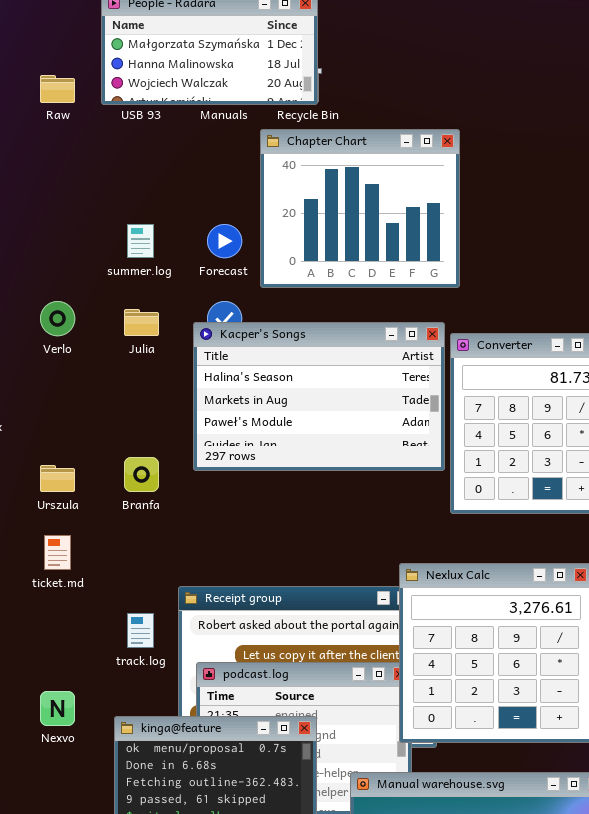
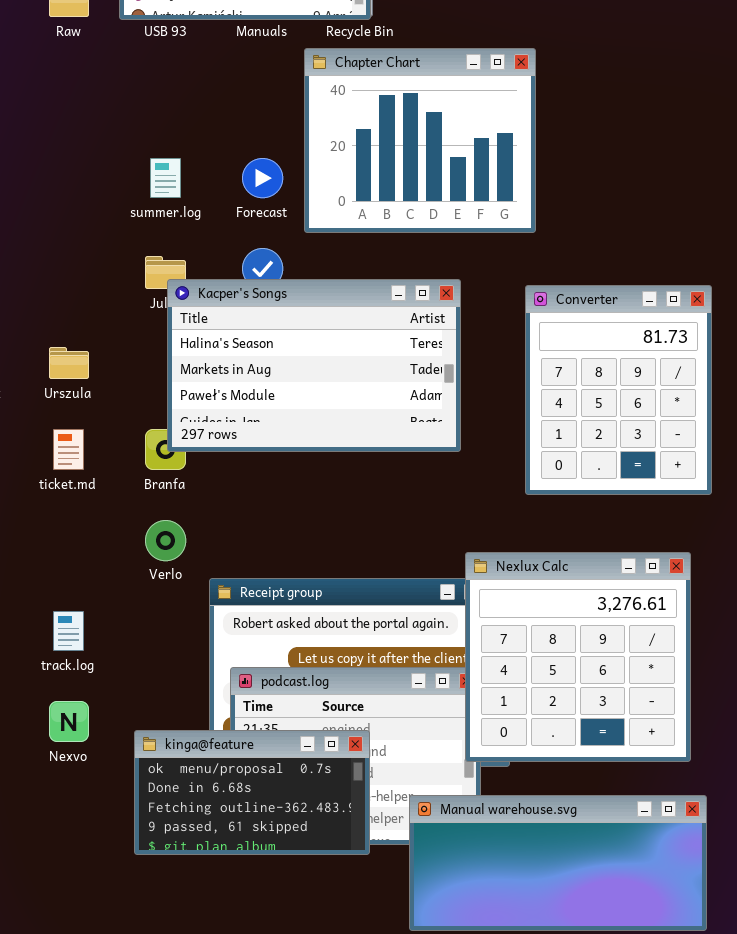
Verlo: [40,301,75,336] -> [145,520,186,561], moved
Kacper's Songs: [193,322,445,471] -> [167,279,461,452], moved
Urszula: [40,465,75,492] -> [49,347,89,379], moved
ticket.md: [44,535,71,570] -> [53,429,84,470], moved
track.log: [127,613,154,648] -> [53,611,84,651], moved

